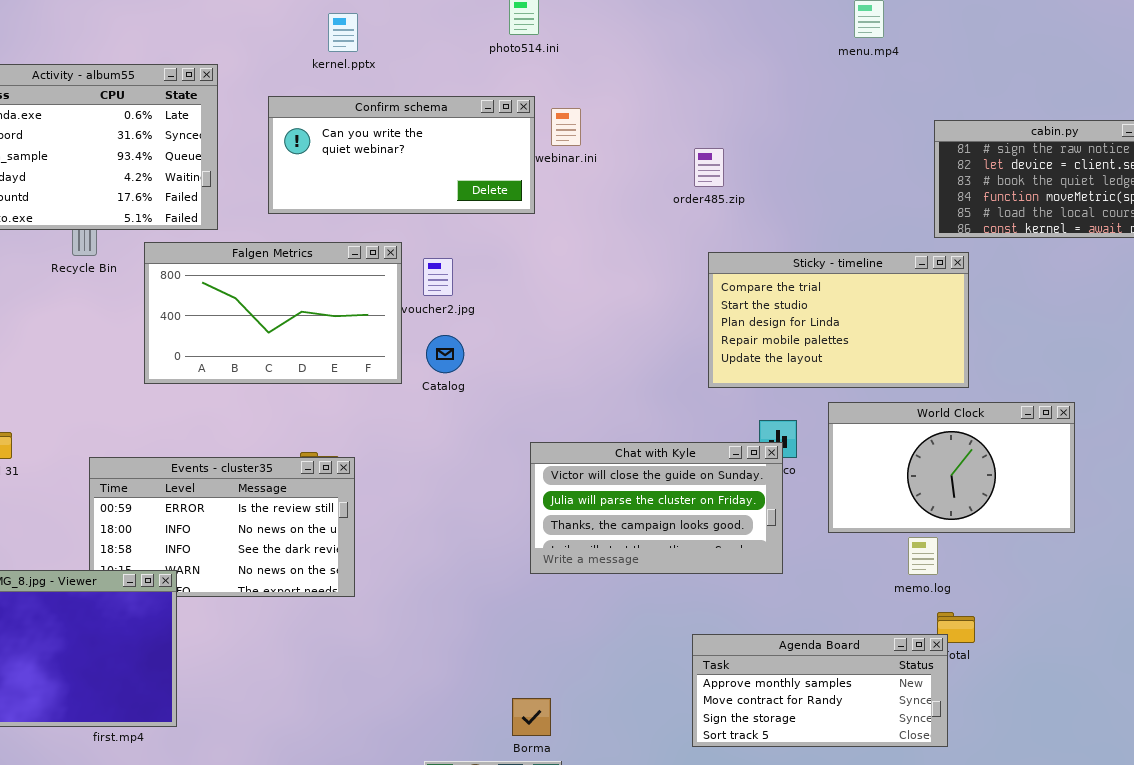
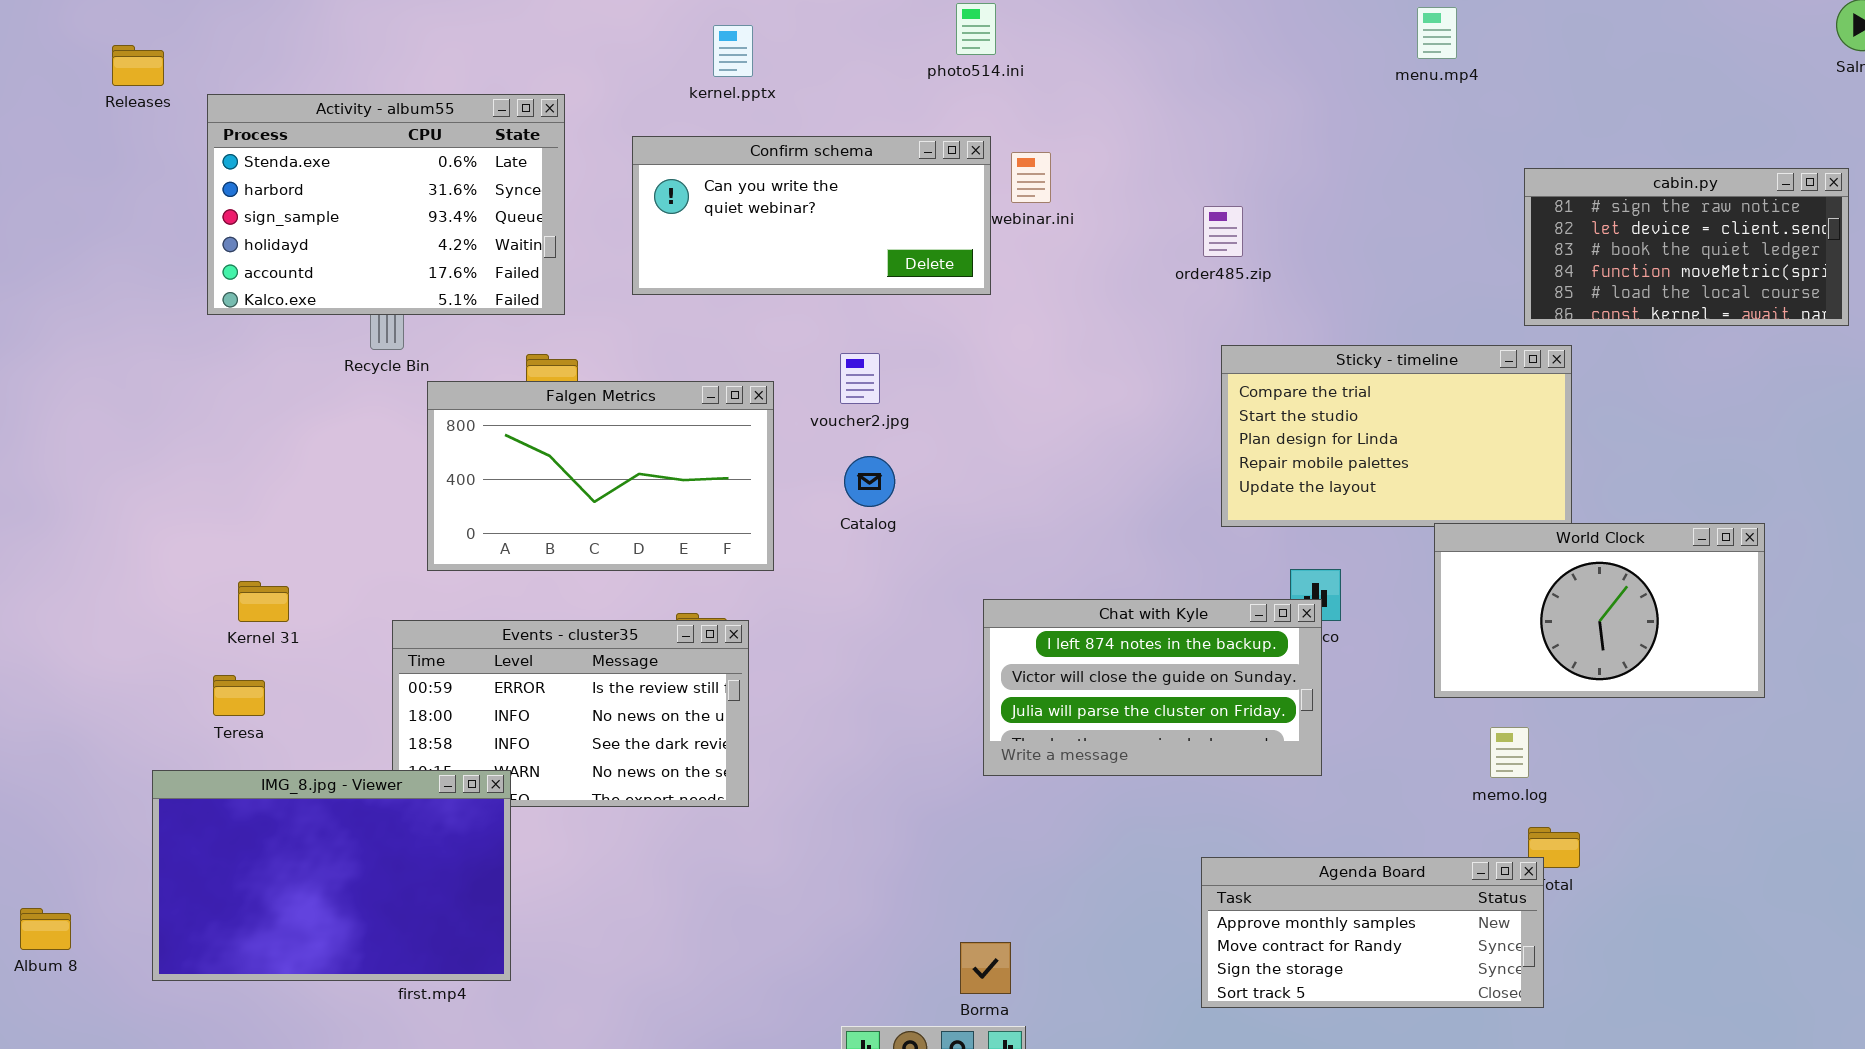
Falgen Metrics: [144,242,402,384] -> [427,381,774,571], moved
World Clock: [828,402,1075,533] -> [1434,523,1765,698], moved
Chat with Kyle: [530,442,783,574] -> [983,599,1322,776], scrolled up 1 row

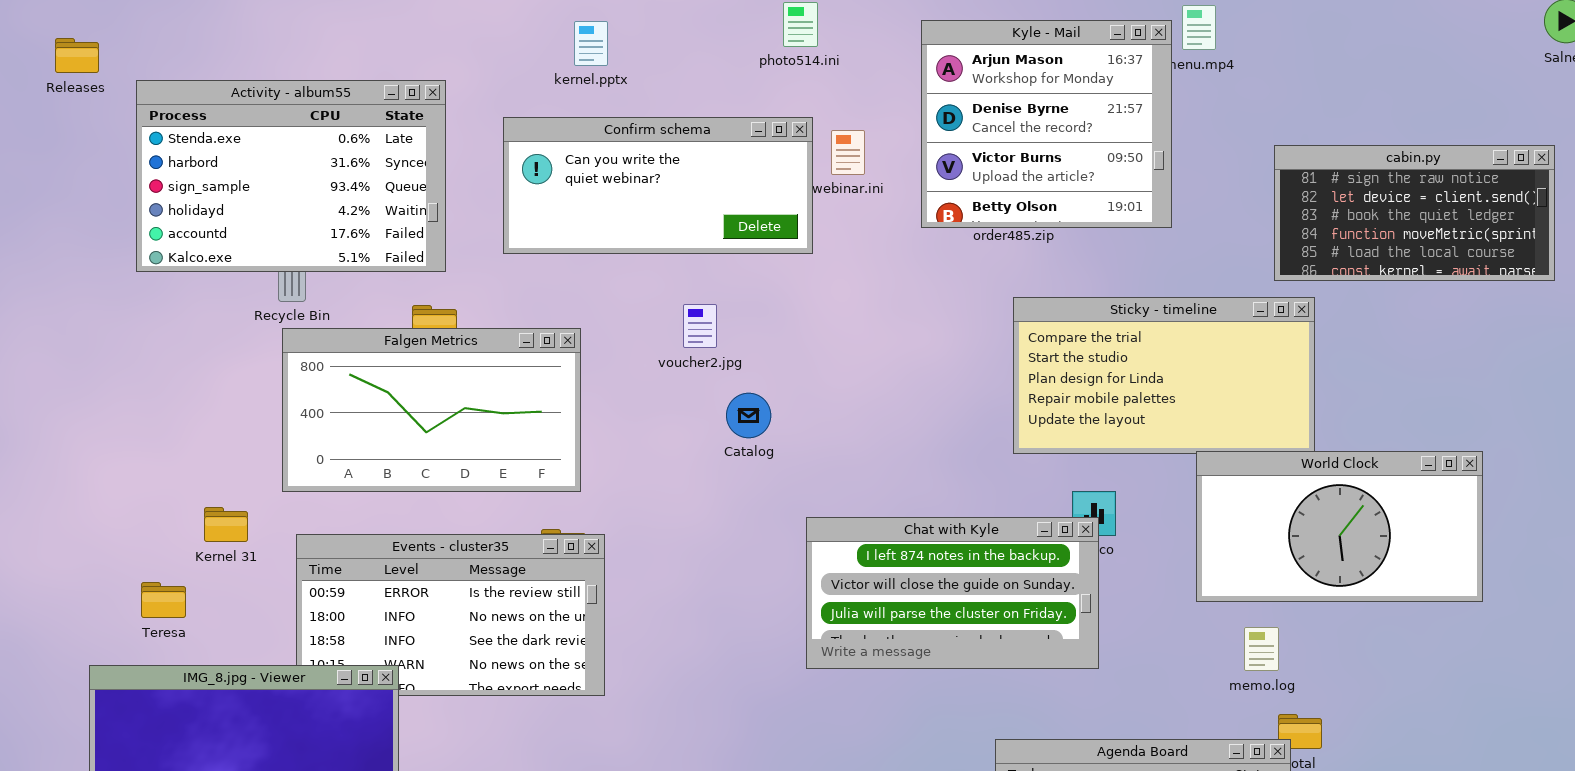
Kyle - Mail: none -> [921,20,1172,228], opened
Falgen Metrics: [427,381,774,571] -> [282,328,581,492], moved
Catalog: [844,456,895,507] -> [726,393,771,438], moved
Kernel 31: [238,581,289,622] -> [204,507,248,542], moved

